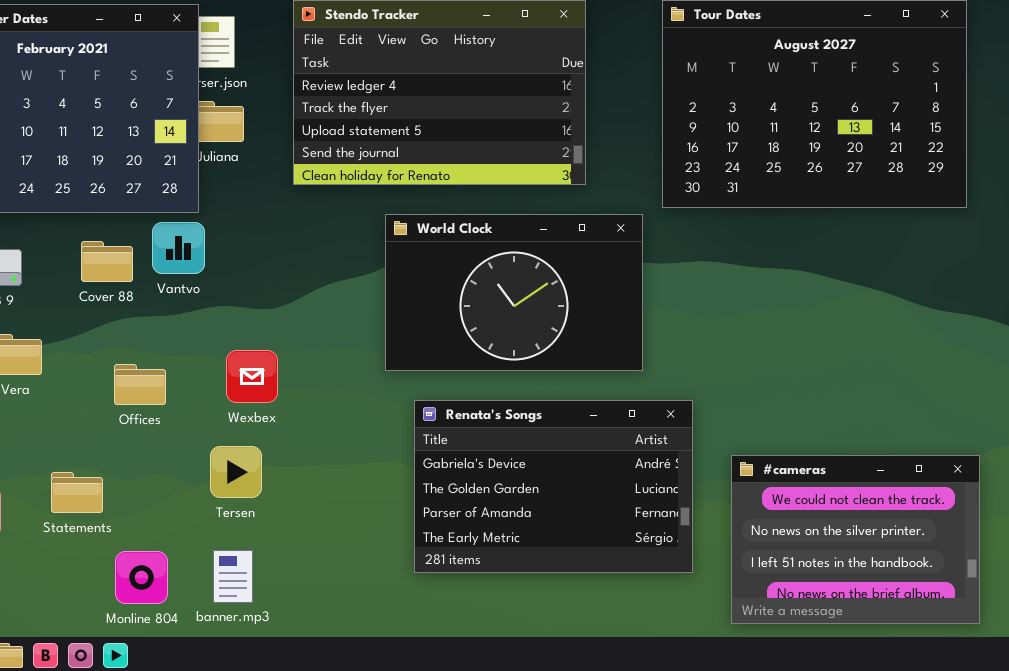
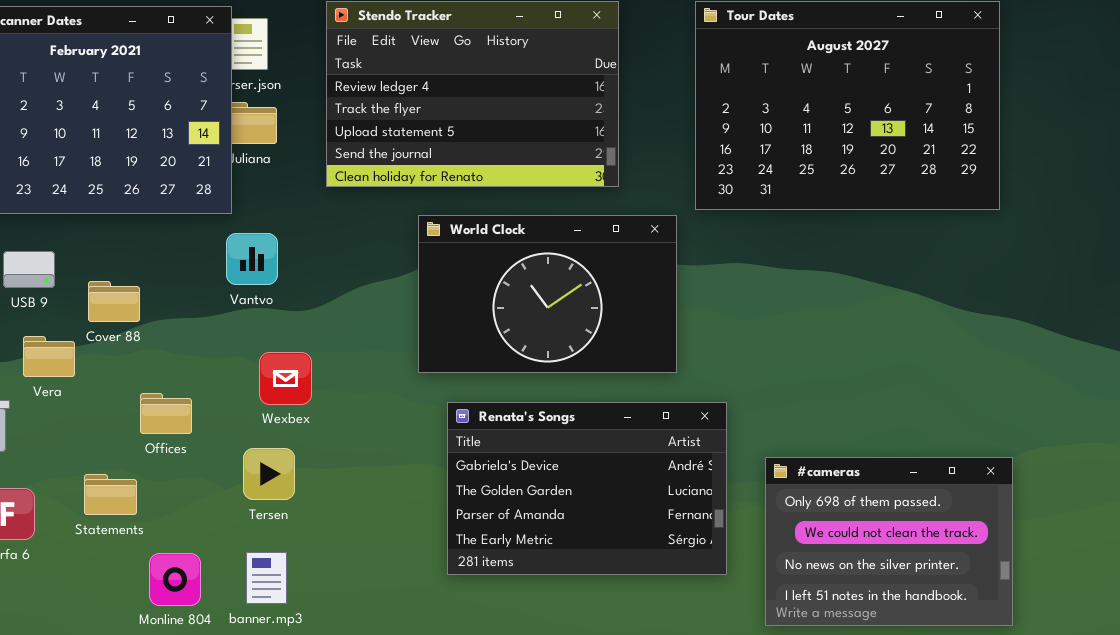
Vantvo: [152,222,205,274] -> [226,233,278,285], moved
Cover 88: [81,241,133,282] -> [88,281,140,322], moved
Offices: [114,364,166,405] -> [140,393,192,434], moved
#cameras: [731,455,980,624] -> [765,457,1013,626], scrolled up 1 row

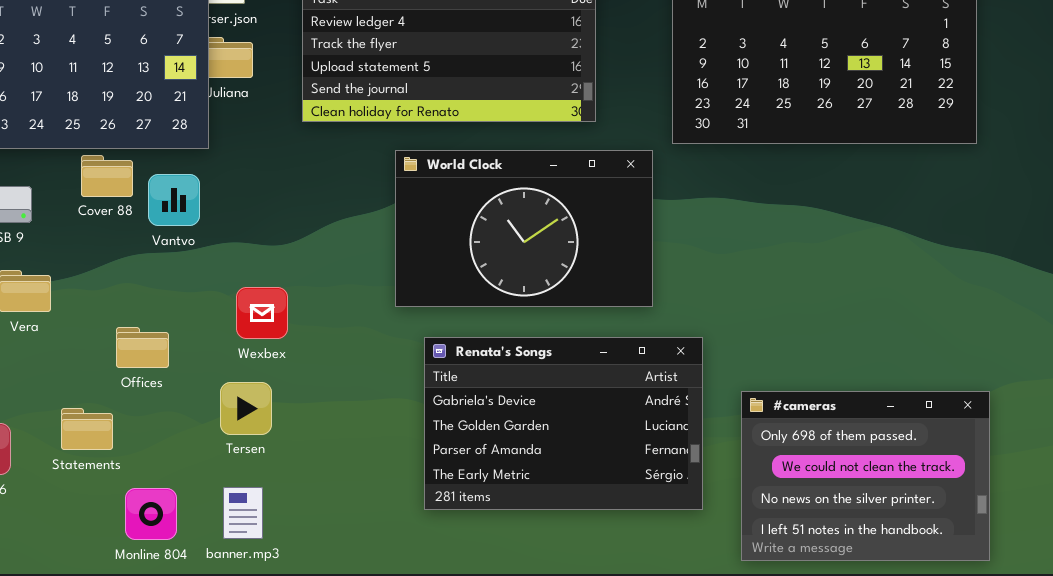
Vantvo: [226,233,278,285] -> [148,174,200,226], moved
Cover 88: [88,281,140,322] -> [81,155,133,197], moved

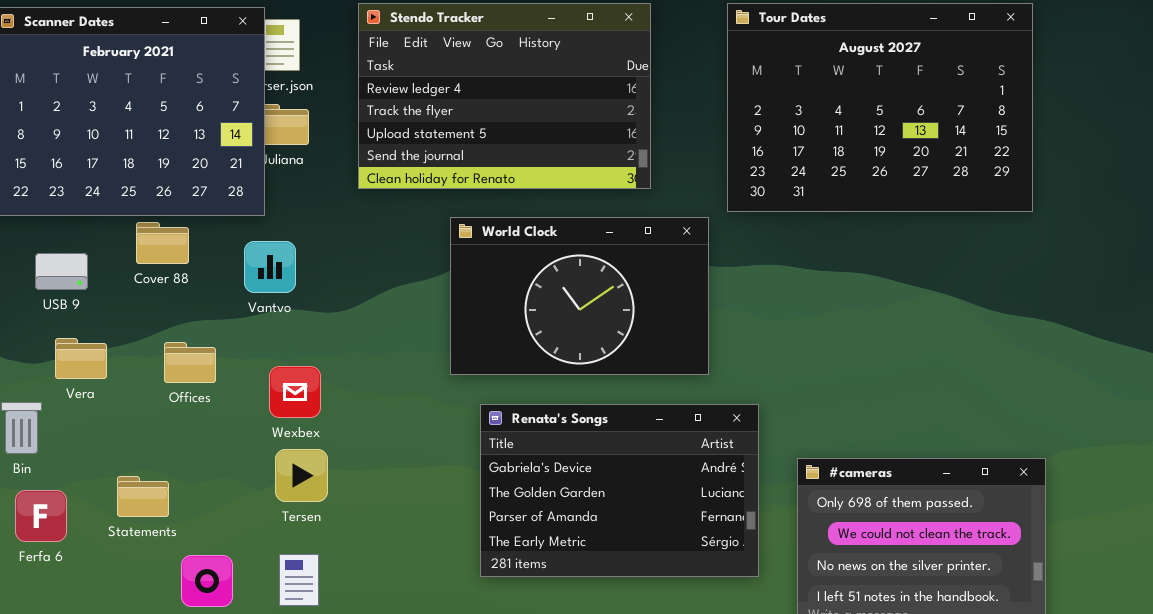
Vantvo: [148,174,200,226] -> [244,241,296,293], moved
Wexbex: [236,287,288,339] -> [269,366,321,418], moved
Offices: [116,327,169,368] -> [164,342,216,383], moved

